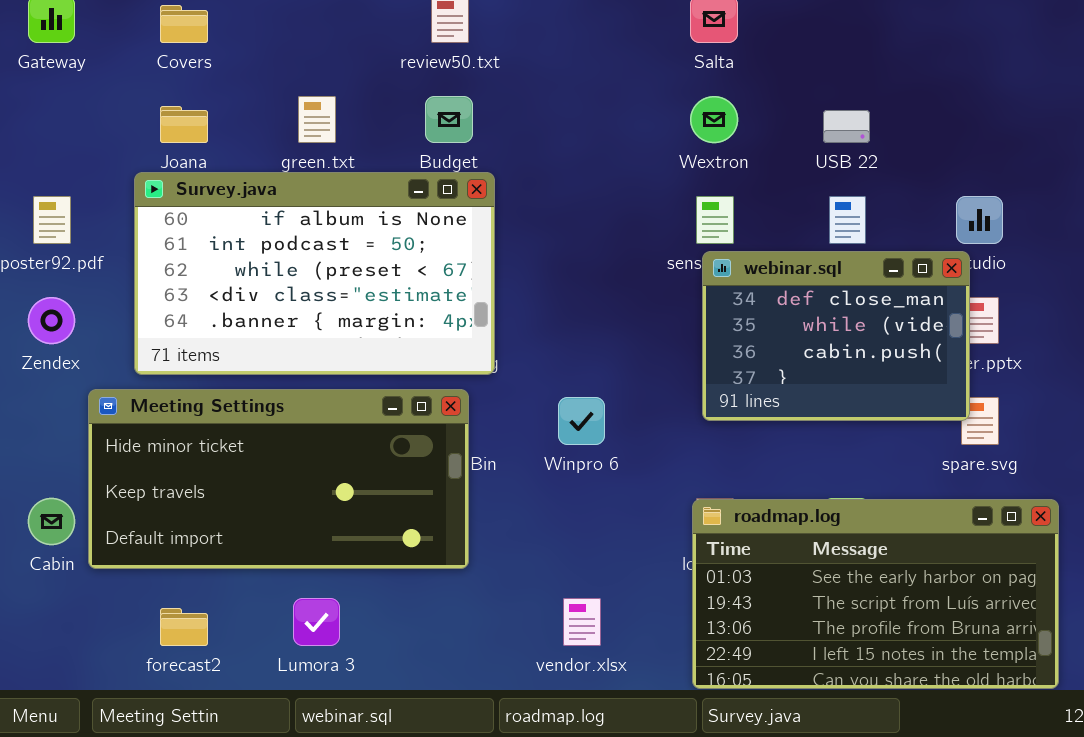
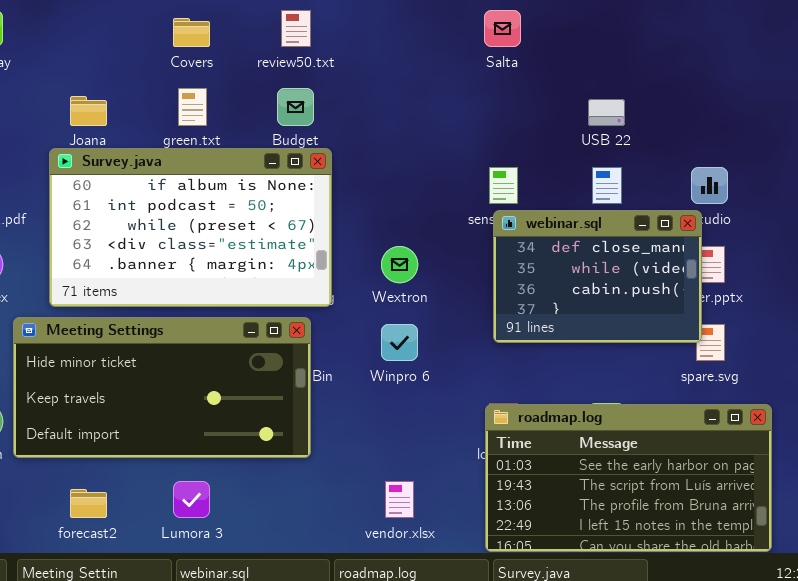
Covers: [160,5,208,43] -> [173,18,210,47], moved
Wextron: [690,96,738,143] -> [381,246,418,283], moved

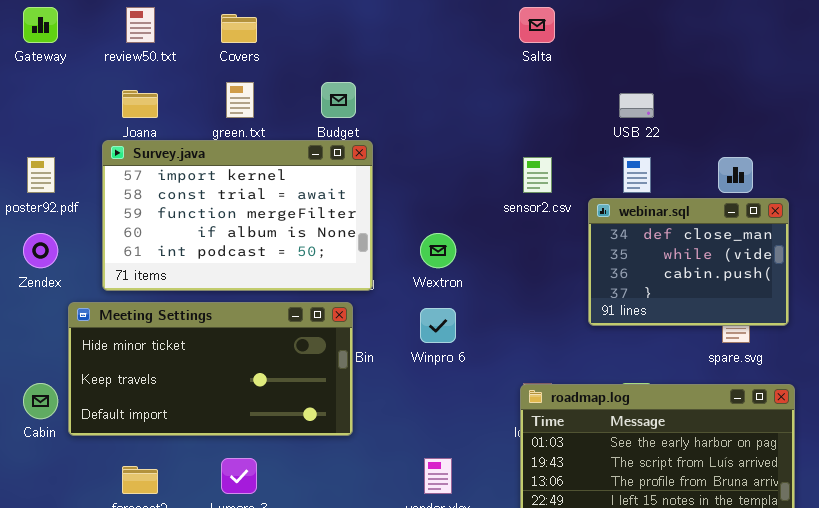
review50.txt: [281,10,311,47] -> [126,7,155,43], moved
Survey.java: [49,148,332,307] -> [102,140,373,291], scrolled up 3 rows
webinar.sql: [493,210,702,343] -> [588,198,789,326], moved

